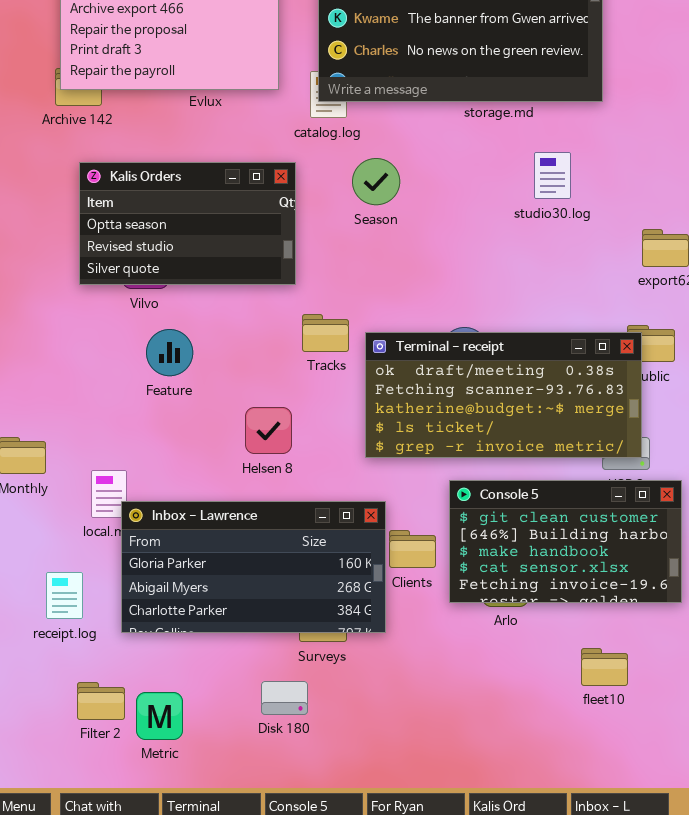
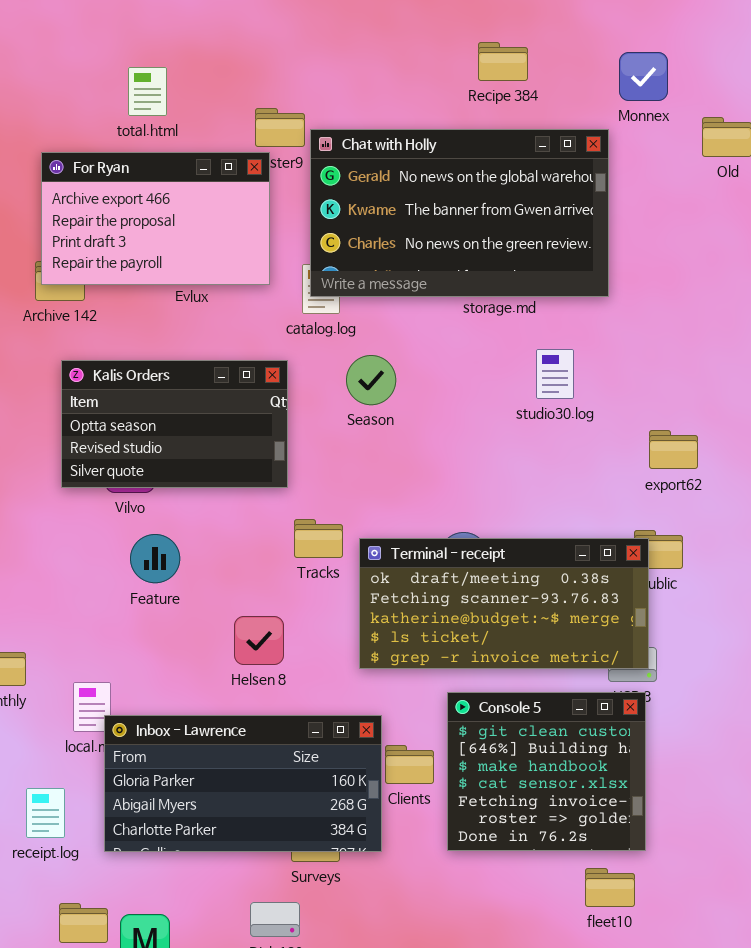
Console 5: [449,480,682,603] -> [447,692,646,851], resized

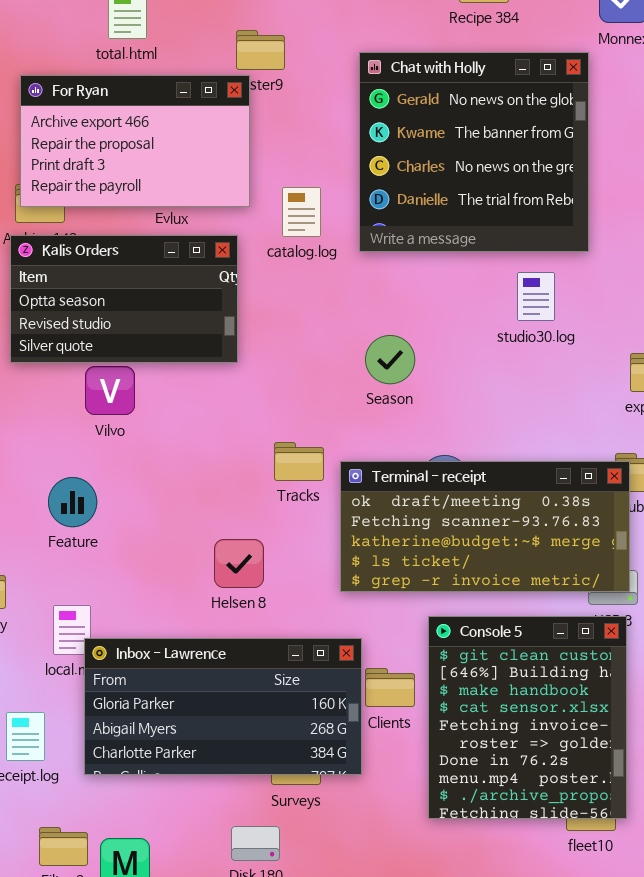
Chat with Holly: [310,129,609,297] -> [359,52,589,252], resized
Season: [346,355,396,405] -> [365,335,415,384], moved
Kalis Orders: [61,360,288,488] -> [10,235,238,363], moved
Feature: [130,534,180,583] -> [48,477,97,527], moved
Console 5: [447,692,646,851] -> [428,616,627,819], resized

